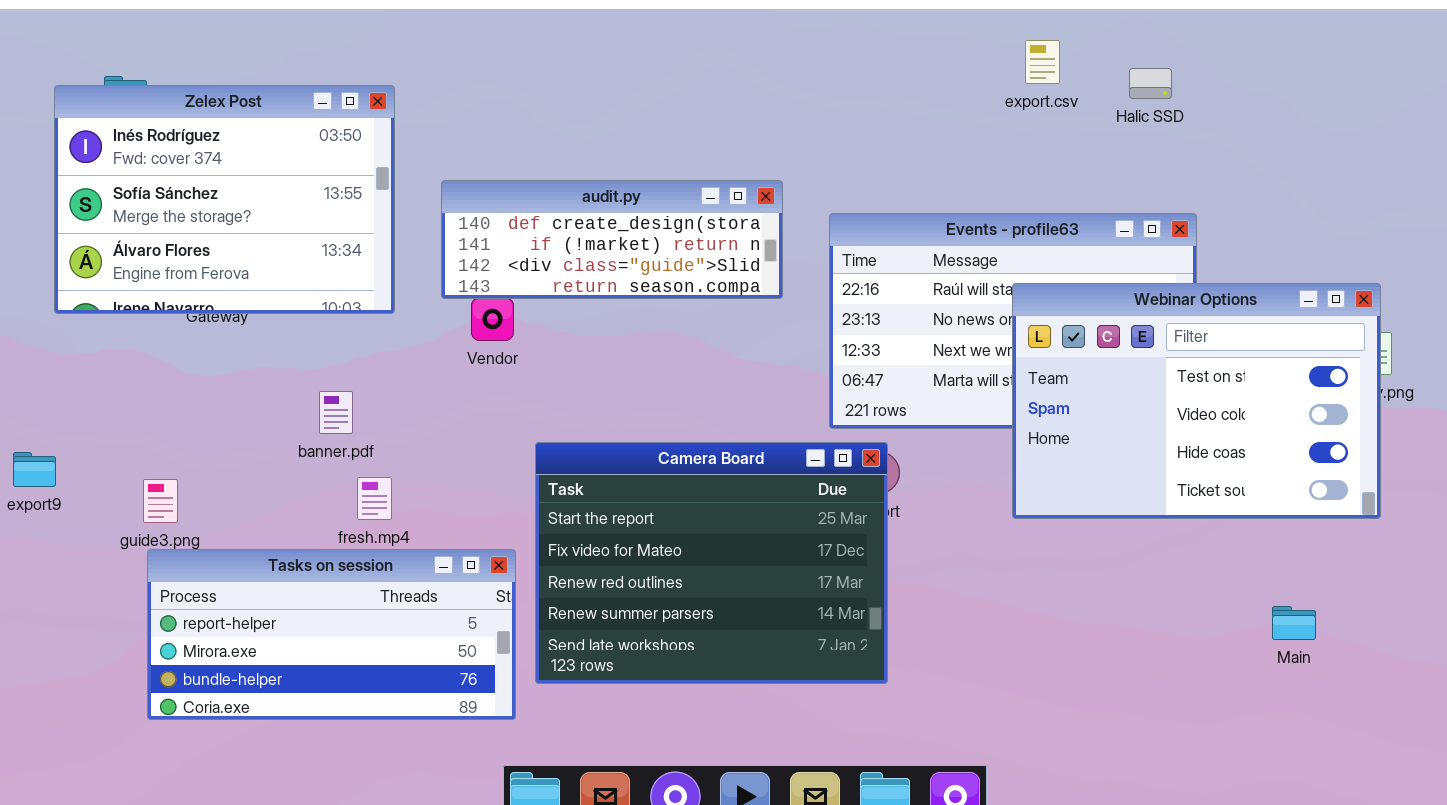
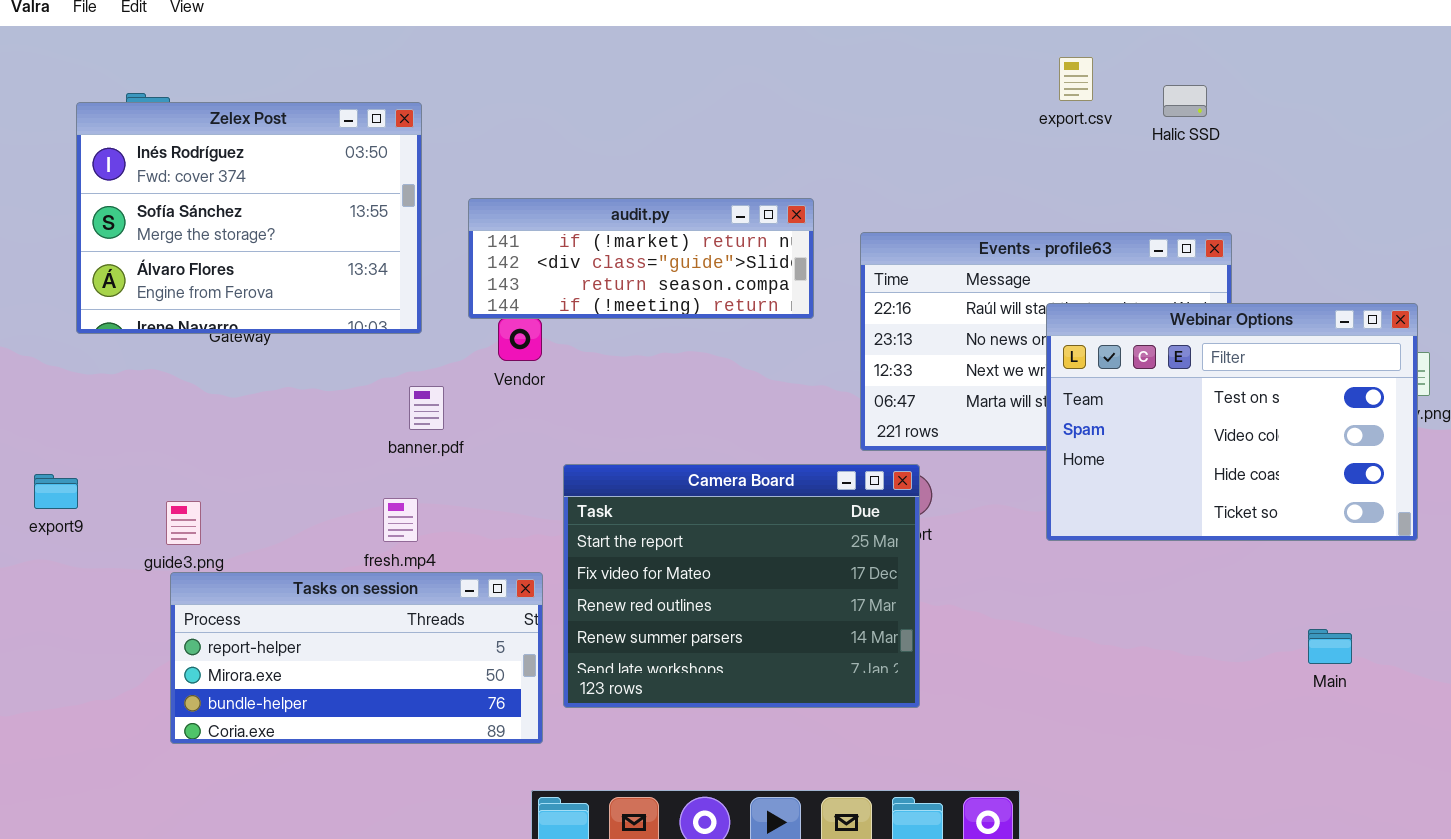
audit.py: [441,180,783,299] -> [468,198,814,319], scrolled down 1 row
banner.pdf: [319,391,353,434] -> [409,386,444,430], moved

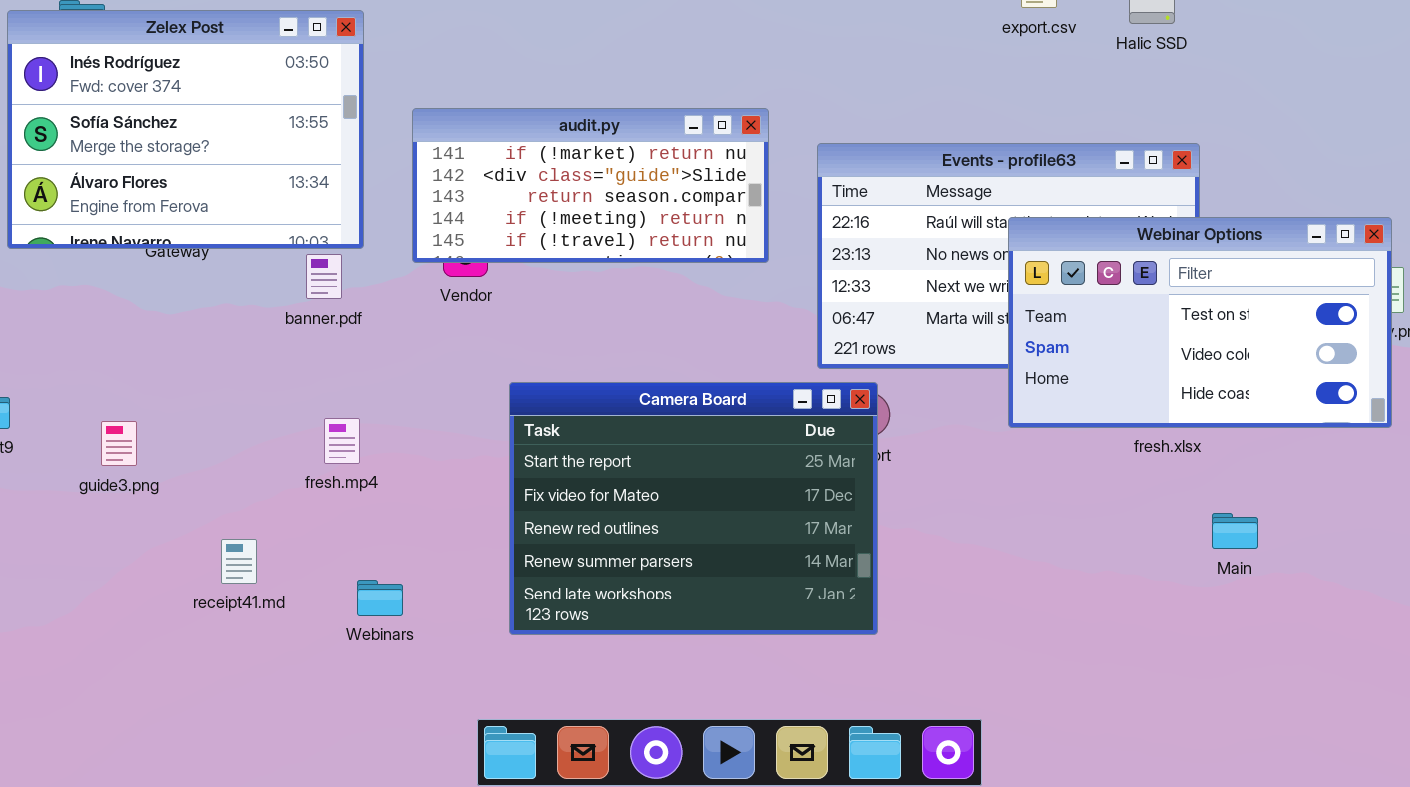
audit.py: [468,198,814,319] -> [412,108,769,263], resized
Webinar Options: [1046,303,1418,541] -> [1008,217,1392,428], resized
banner.pdf: [409,386,444,430] -> [306,254,342,299], moved
Tasks on session: [170,572,543,744] -> none, closed
Main: [1308,629,1352,664] -> [1212,513,1258,549], moved

